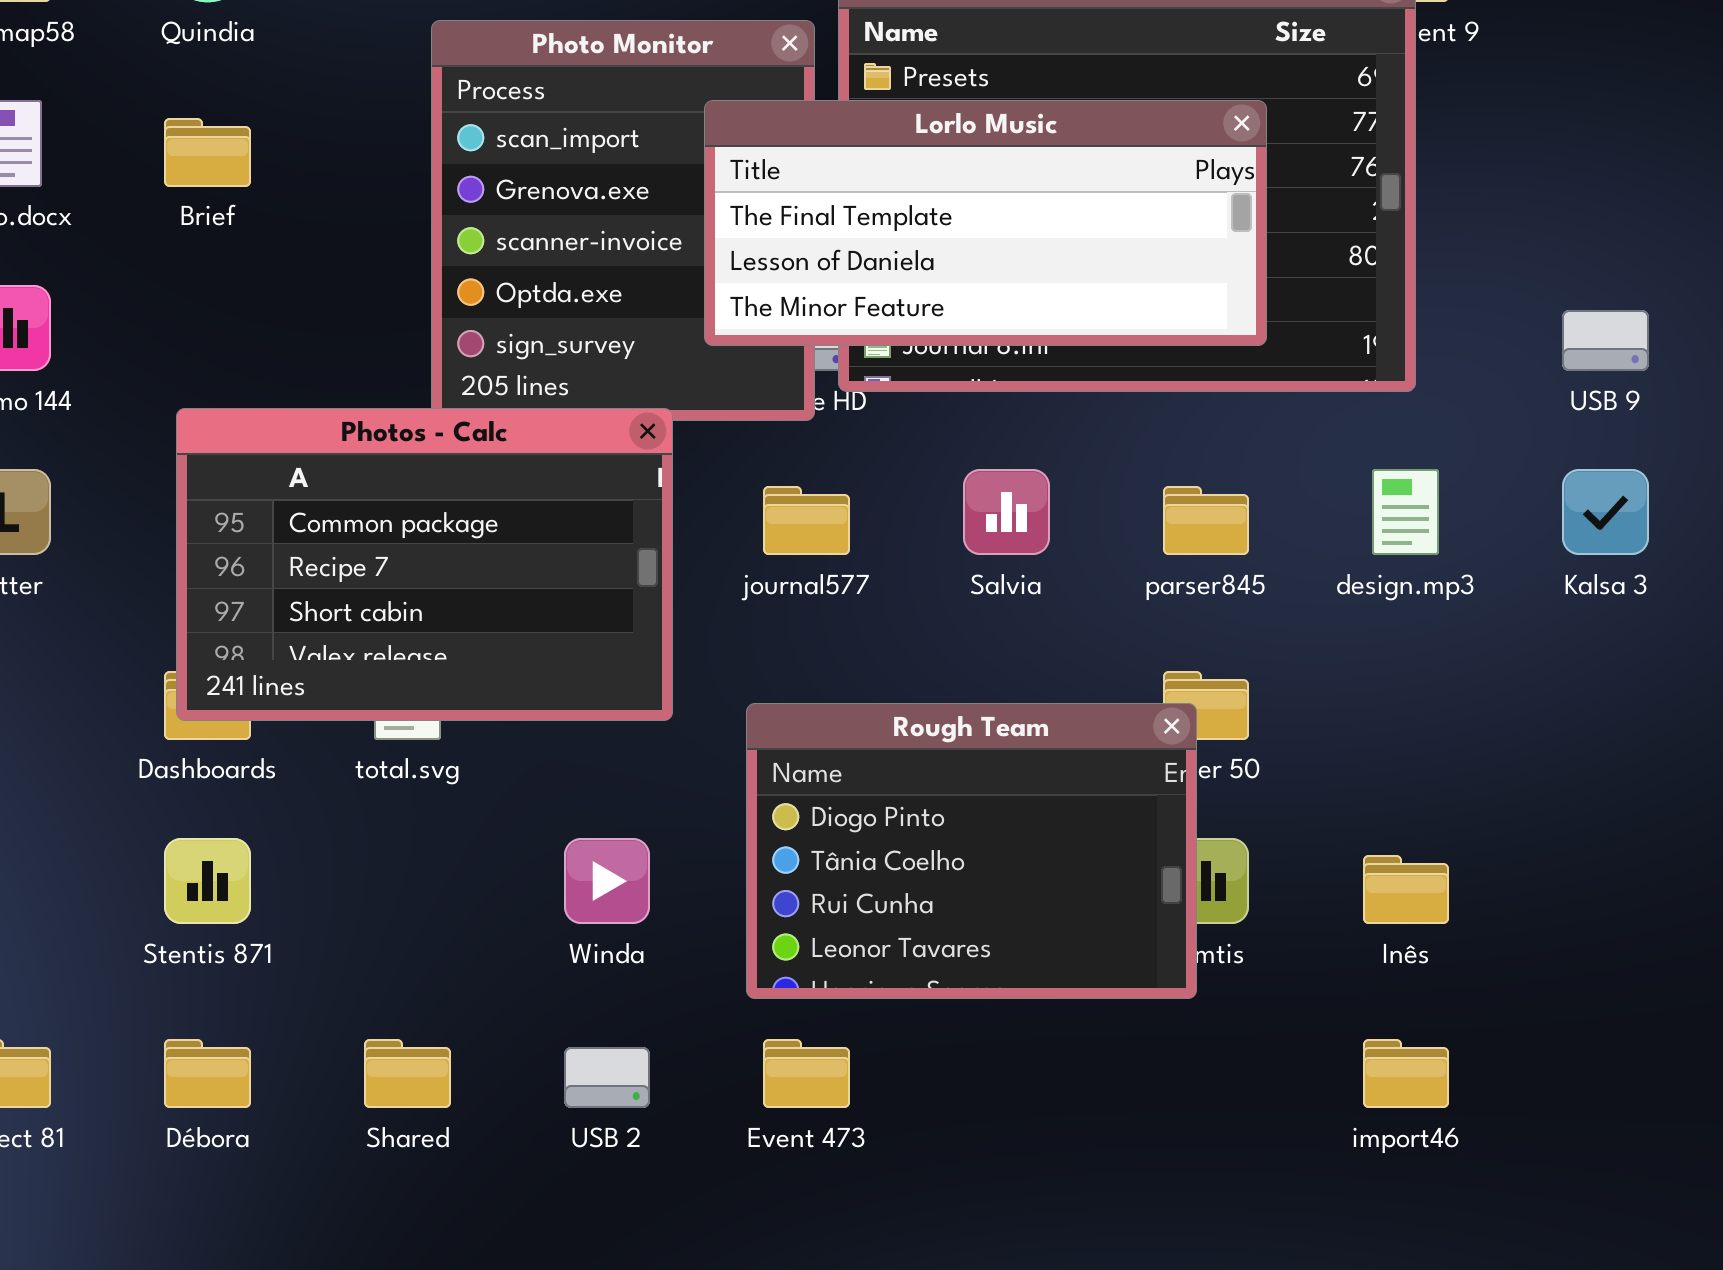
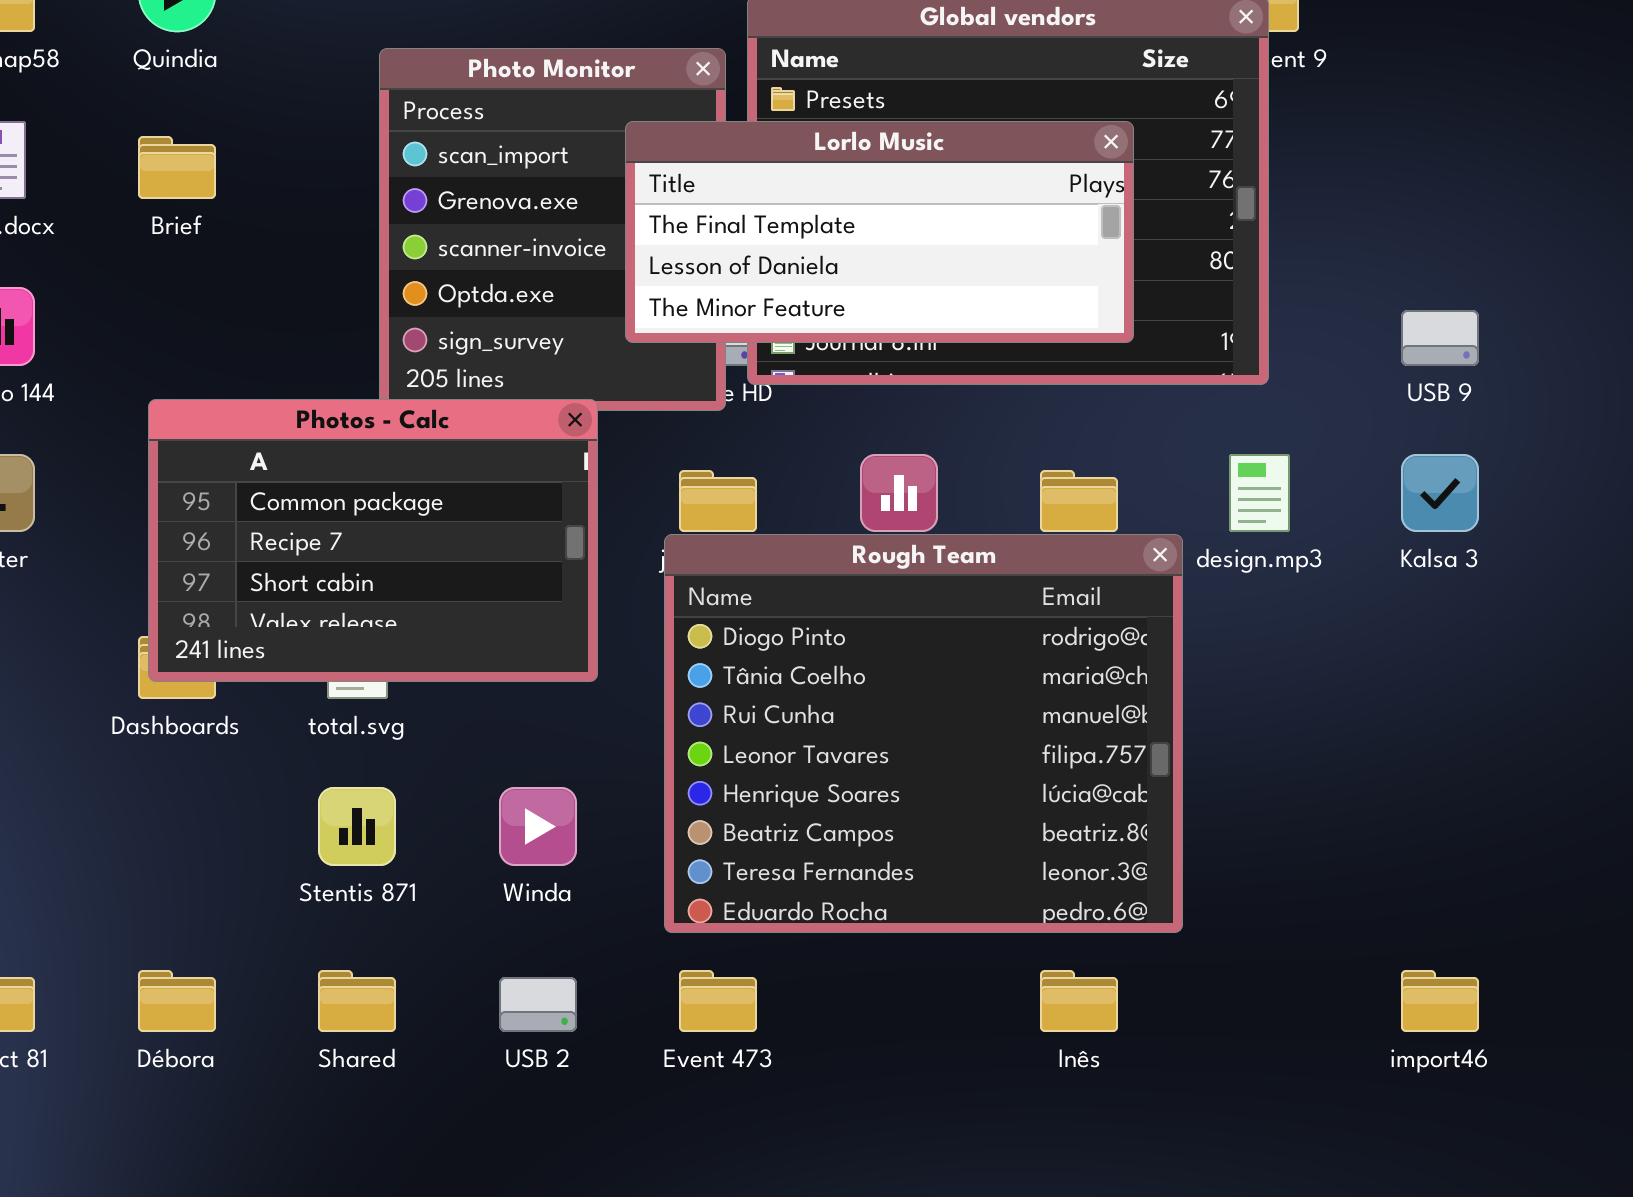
Rough Team: [746,703,1197,999] -> [664,534,1183,933], resized
Stentis 871: [164,838,251,924] -> [318,787,396,866], moved
Inês: [1363,855,1449,924] -> [1040,970,1118,1032], moved
import46: [1363,1039,1449,1108] -> [1401,970,1479,1032], moved

